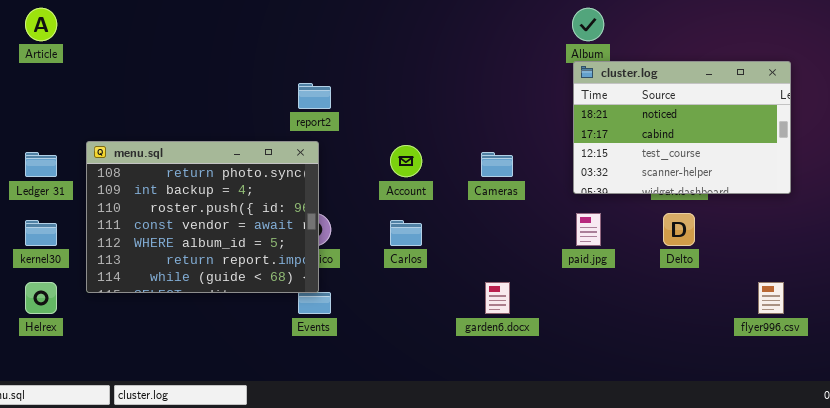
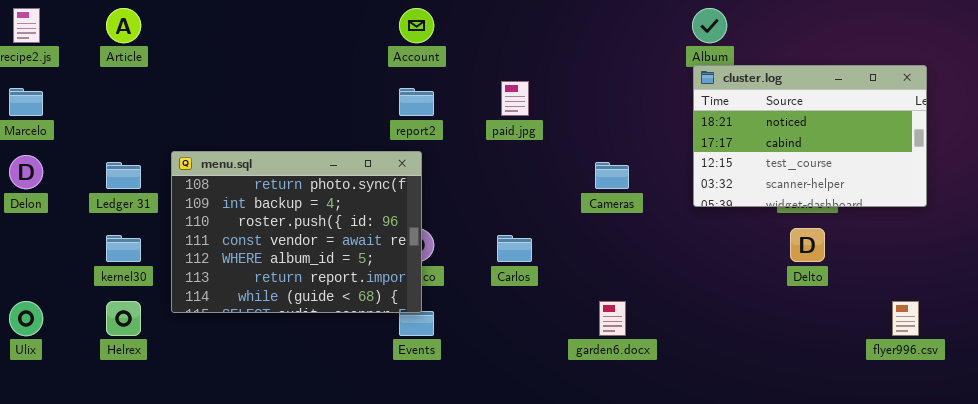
Account: [390,145,422,177] -> [399,8,434,43], moved
paid.jpg: [576,213,601,246] -> [501,81,529,116], moved

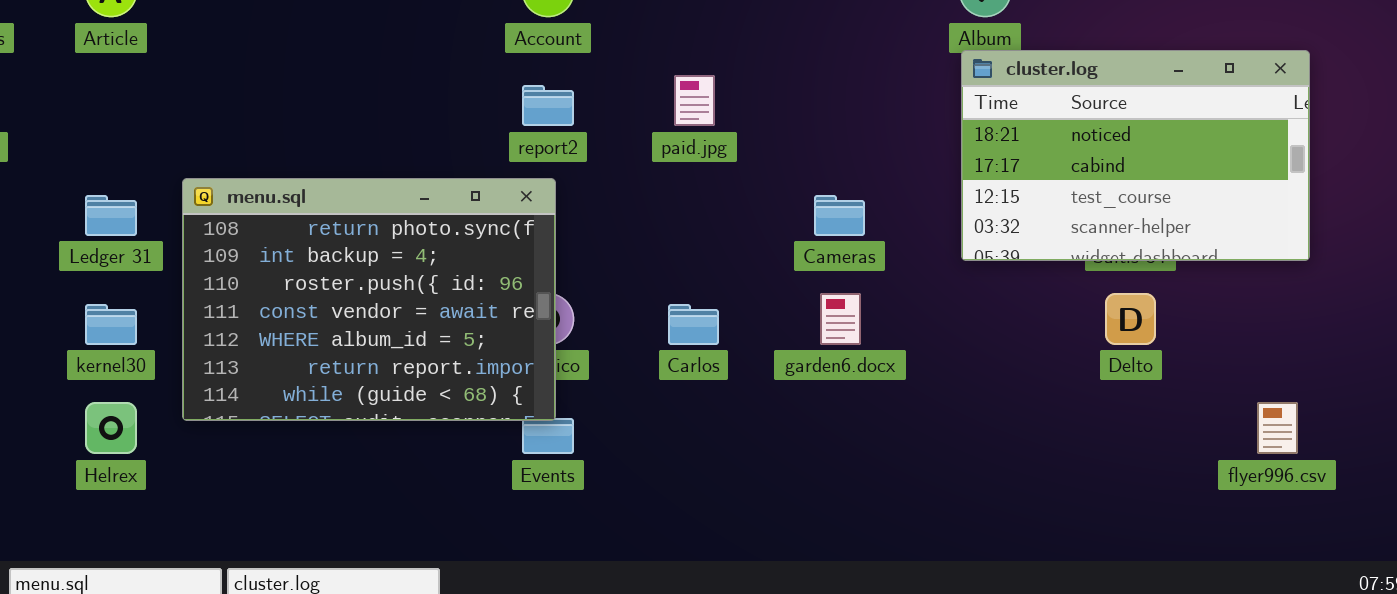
garden6.docx: [599,301,626,336] -> [820,293,861,345], moved

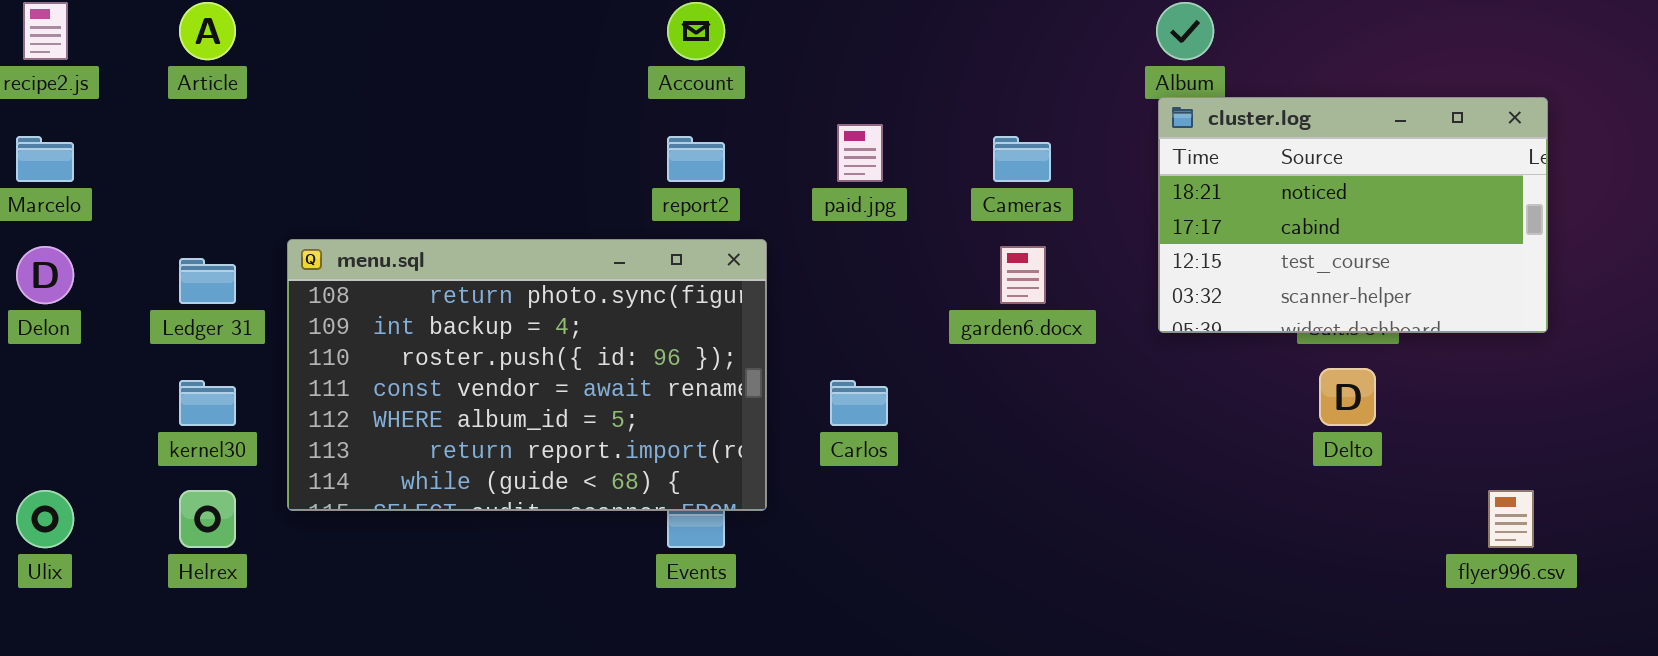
menu.sql: [182,178,556,421] -> [287,239,767,511], resized
Cameras: [814,195,865,236] -> [993,136,1051,182], moved
garden6.docx: [820,293,861,345] -> [1000,246,1046,304], moved

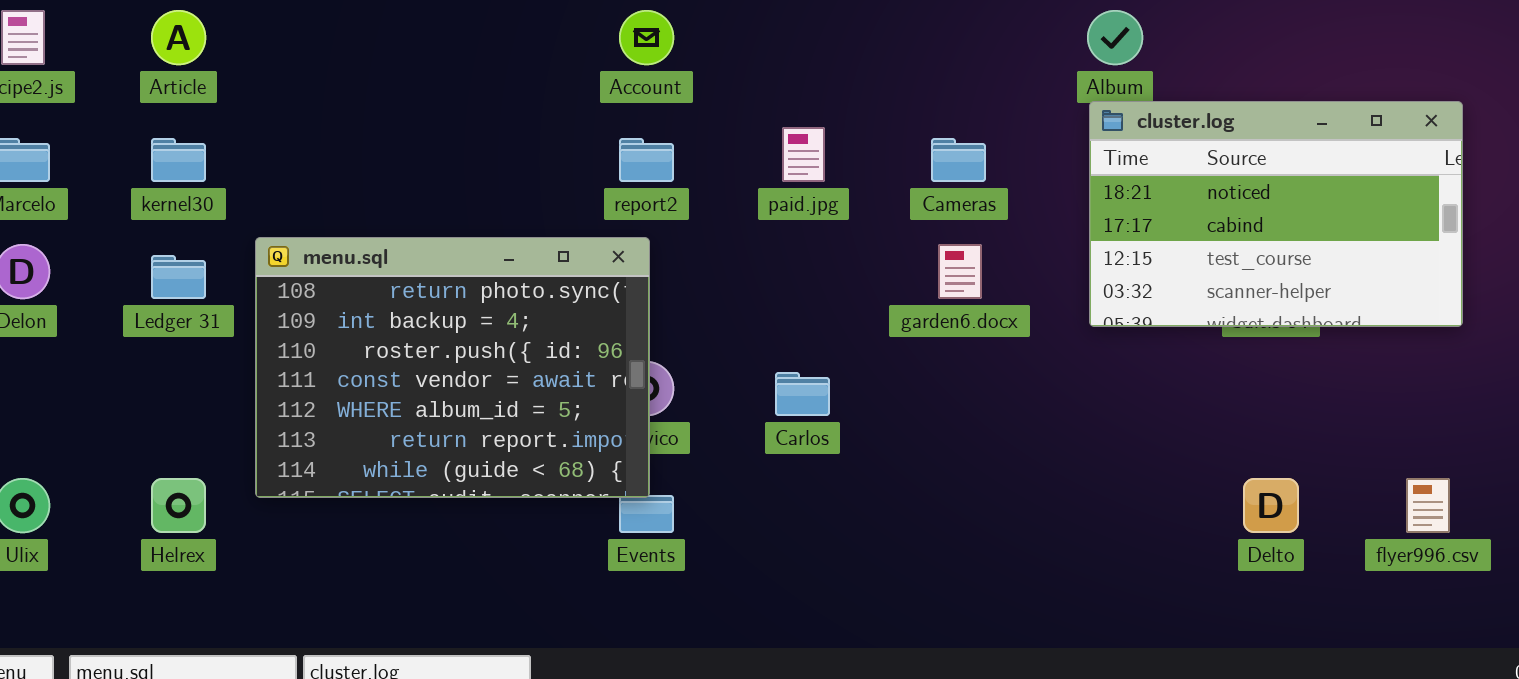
menu.sql: [287,239,767,511] -> [255,237,650,498], resized
Delto: [1319,368,1376,426] -> [1243,478,1299,533], moved
kernel30: [179,380,236,426] -> [151,138,206,182], moved

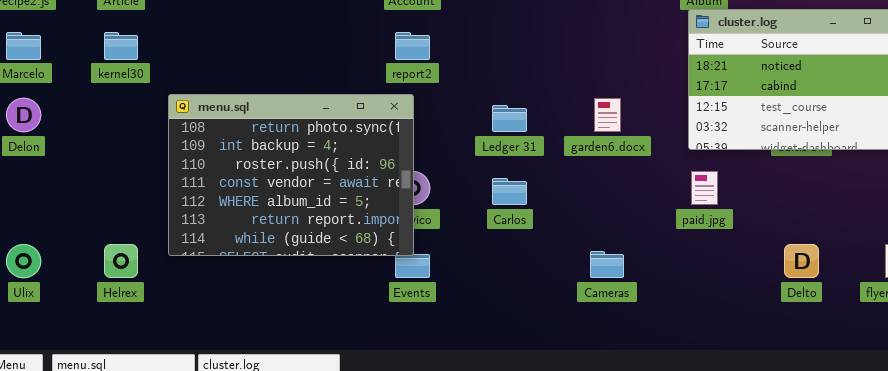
paid.jpg: [782,127,825,182] -> [691,171,718,205], moved
Cameras: [931,138,986,182] -> [590,251,624,278], moved
Ledger 31: [151,255,206,299] -> [492,105,527,132], moved

